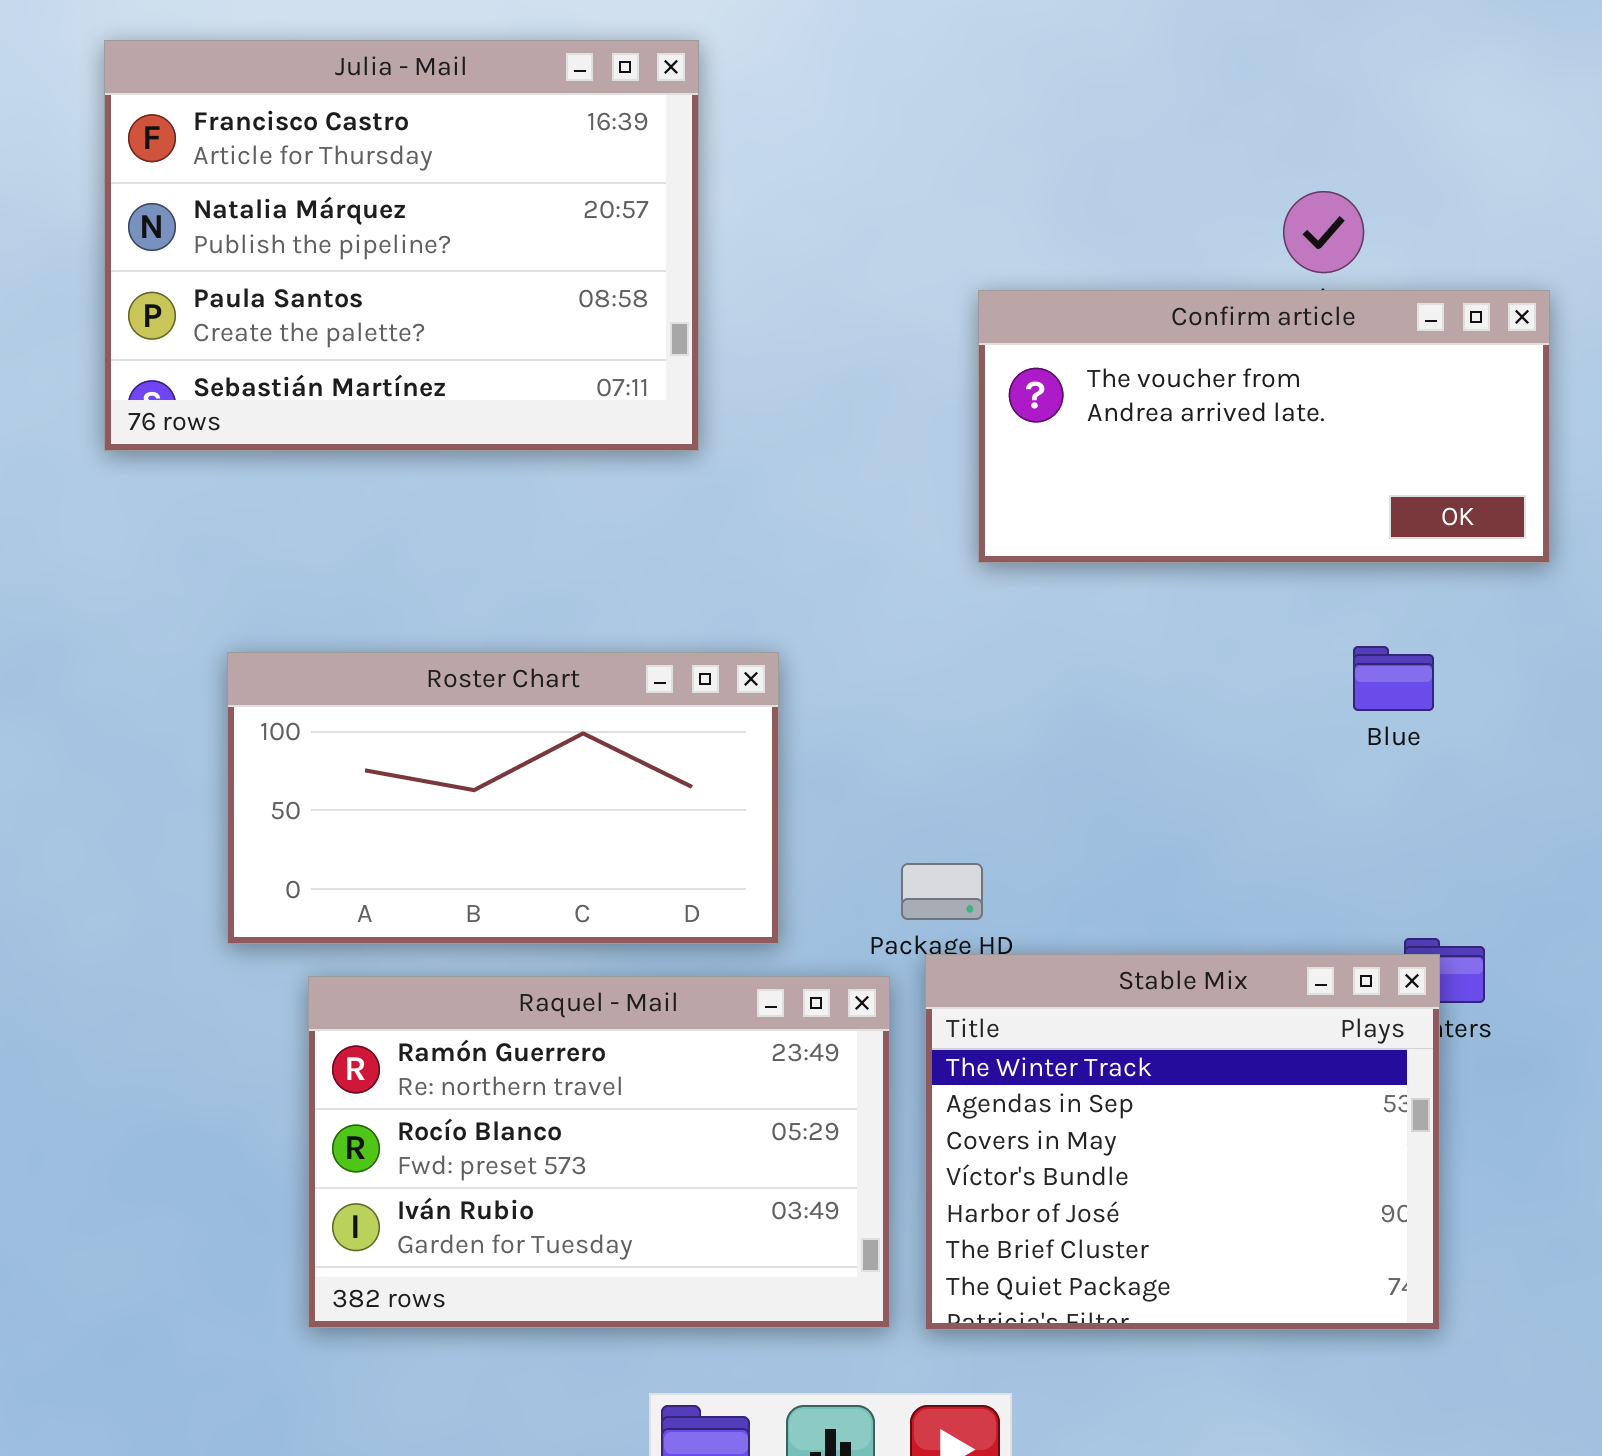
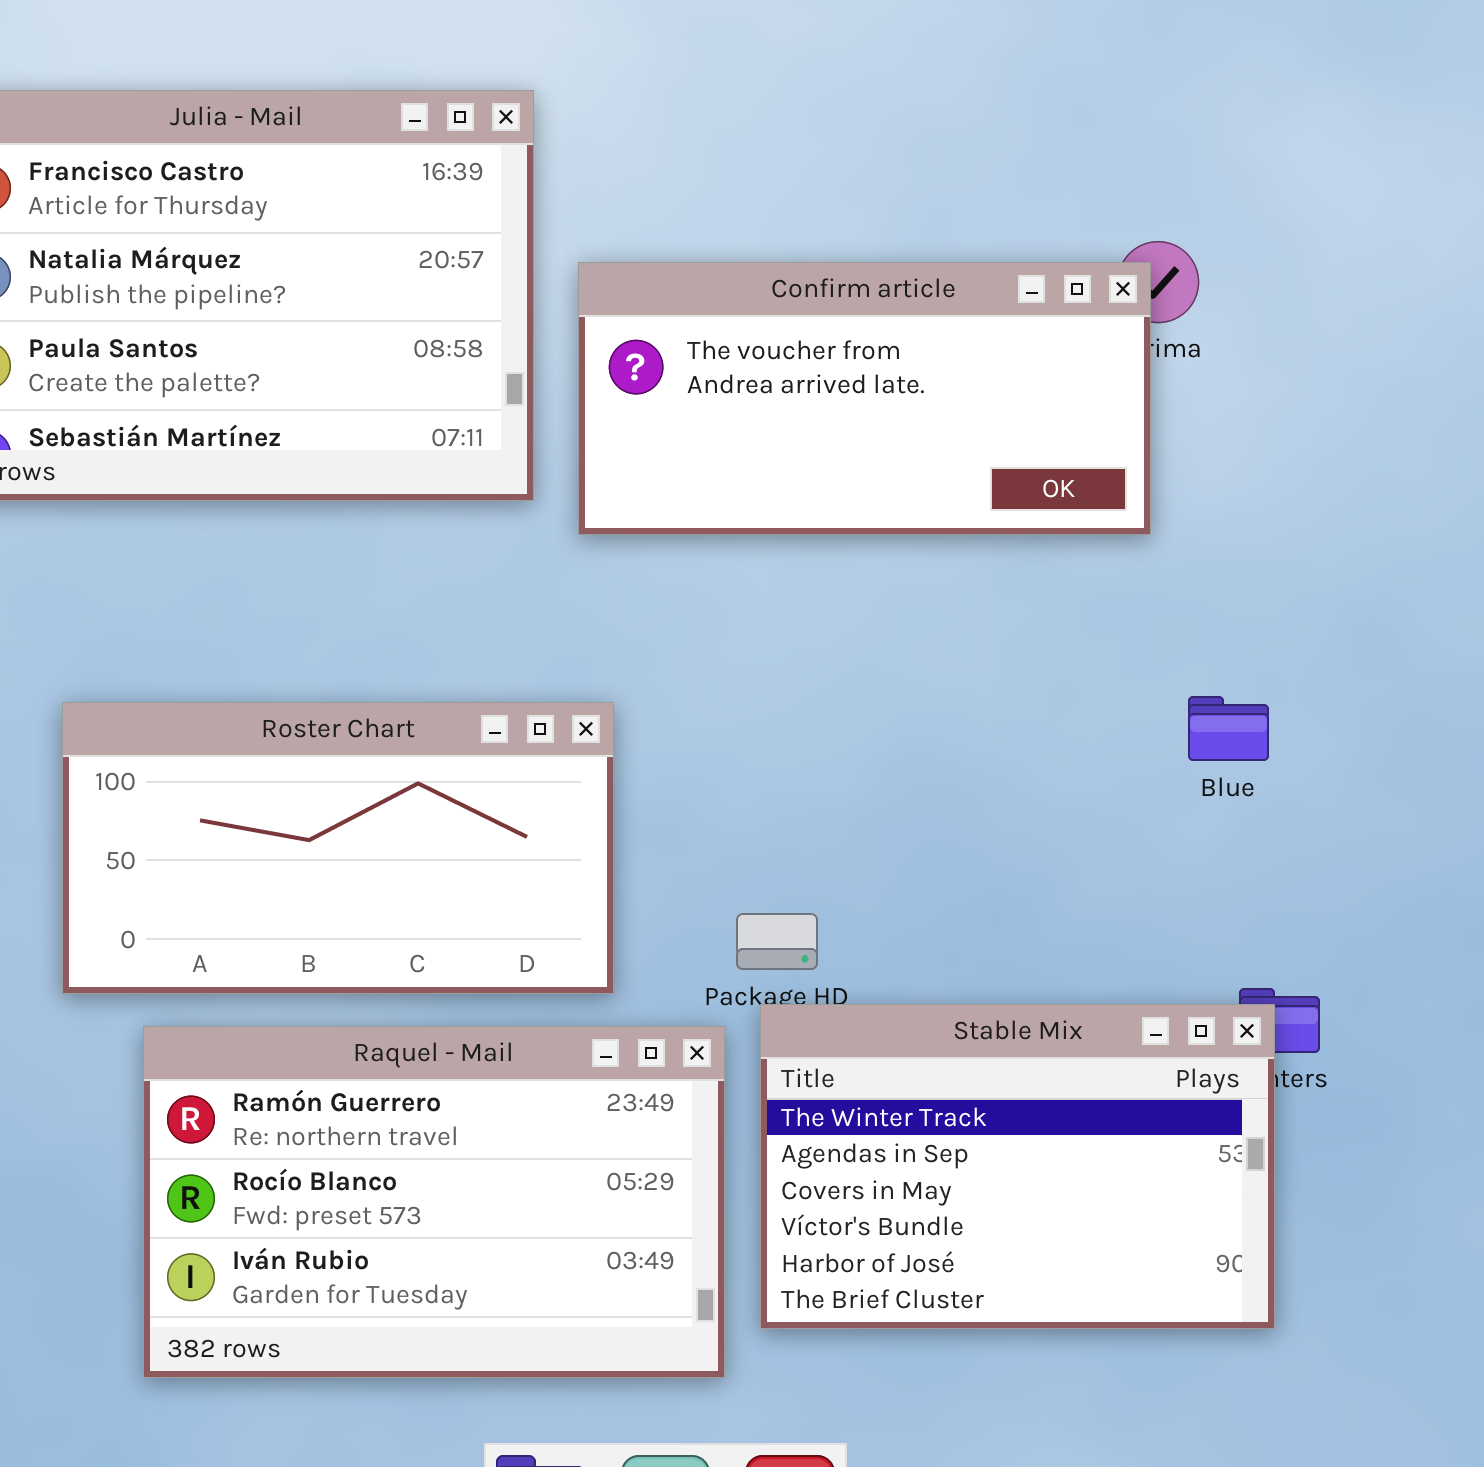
Confirm article: [978,290,1550,563] -> [578,262,1151,535], moved
Stable Mix: [925,954,1440,1330] -> [760,1004,1275,1329], resized

